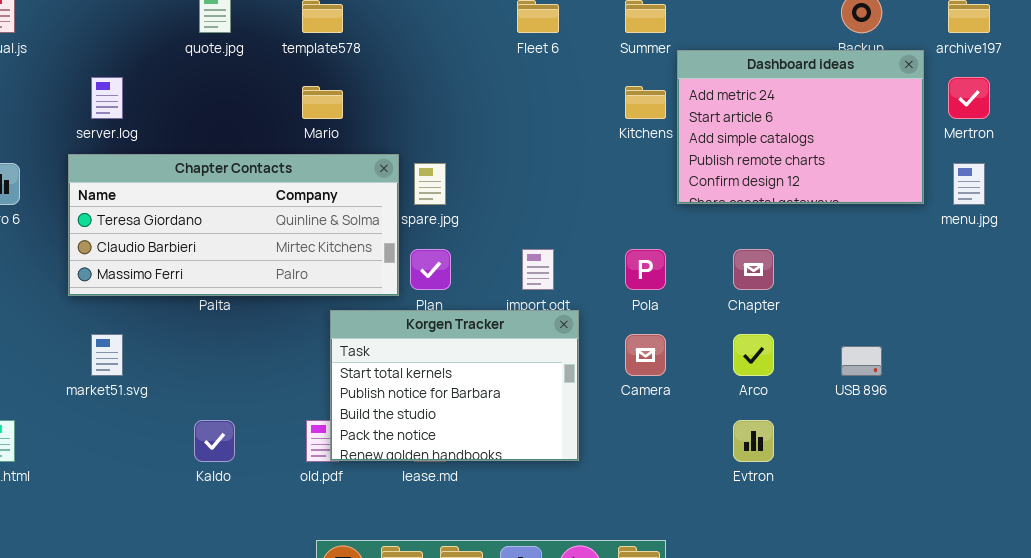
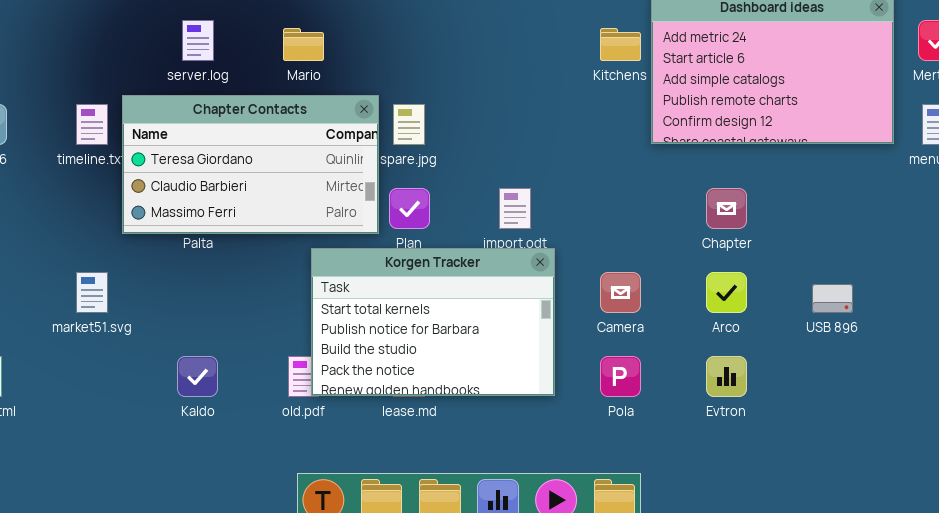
server.log: [91,77,123,119] -> [182,20,214,61], moved
Chapter Contacts: [68,154,399,296] -> [122,95,379,234], resized
Pola: [625,249,666,290] -> [600,356,641,397], moved

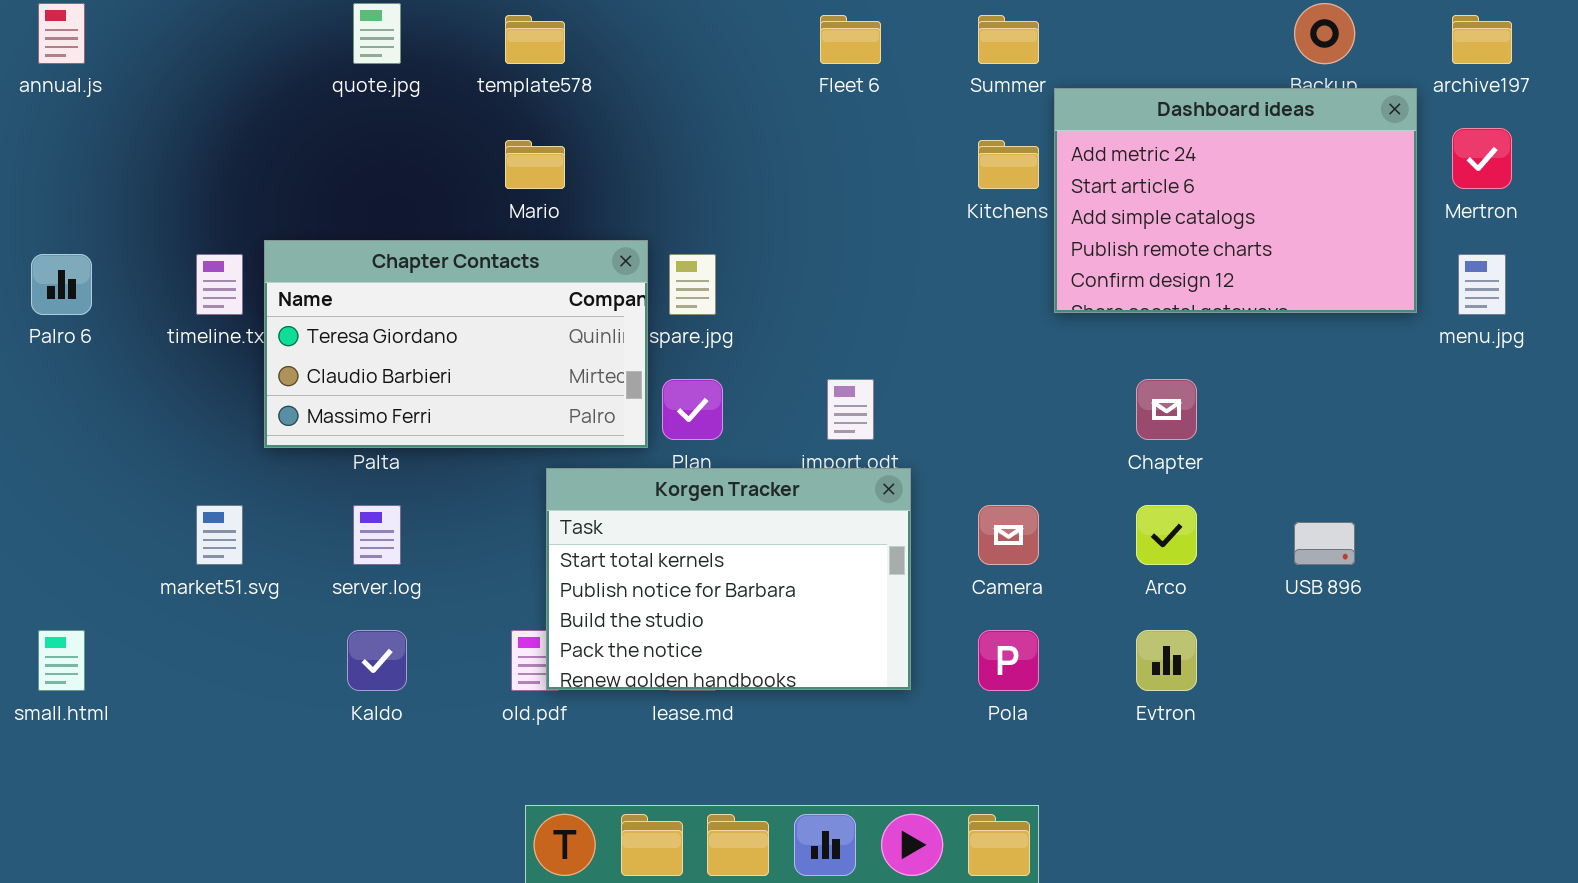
server.log: [182,20,214,61] -> [353,505,401,565], moved

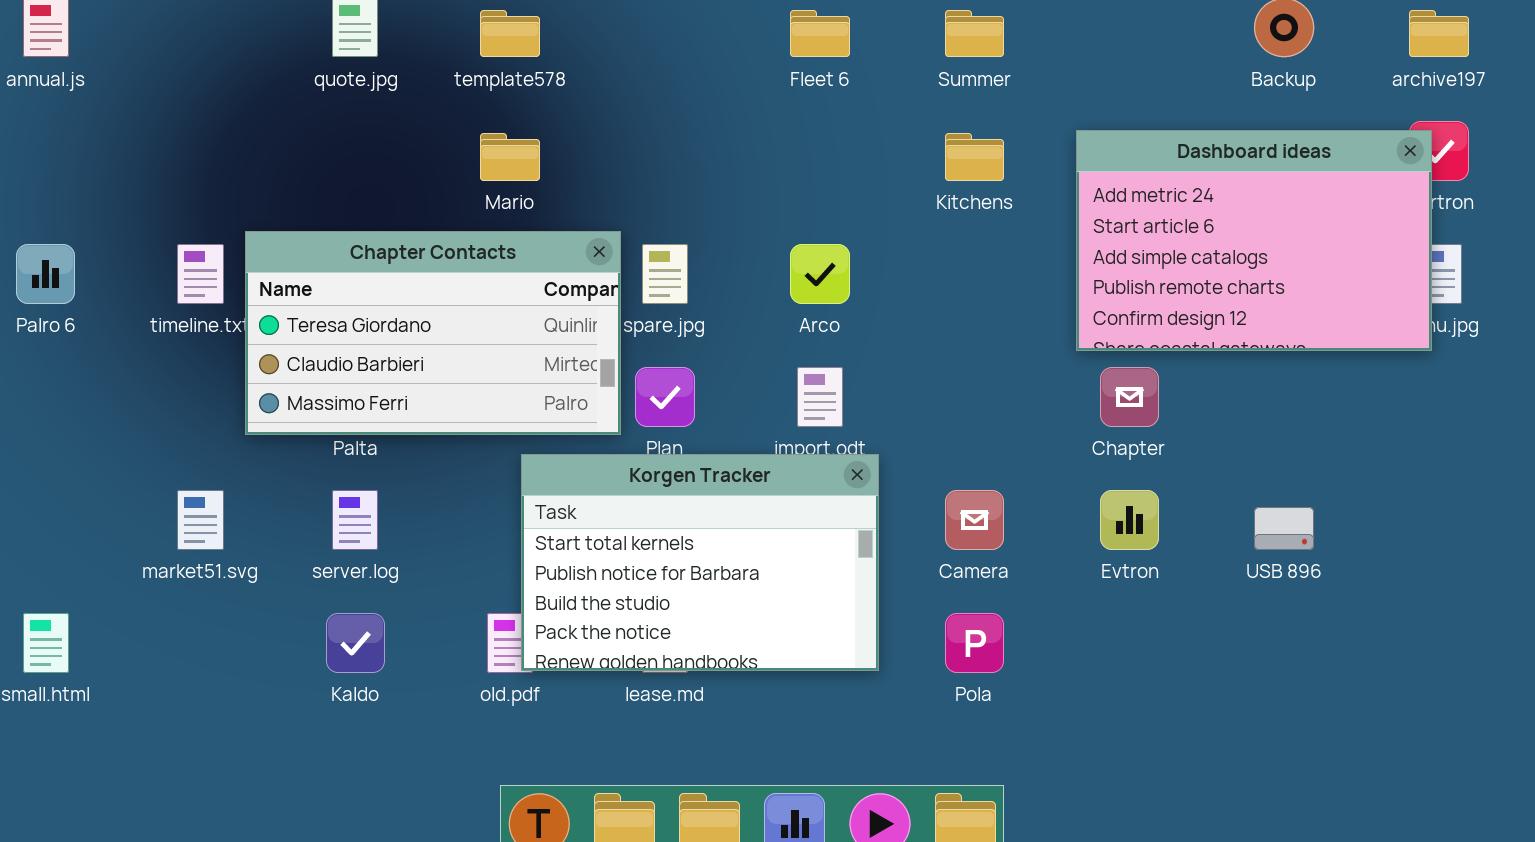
Dashboard ideas: [1054,88,1417,313] -> [1076,130,1432,351], moved
Arco: [1136,505,1197,565] -> [790,244,850,304], moved
Evtron: [1136,630,1197,691] -> [1100,490,1159,550], moved

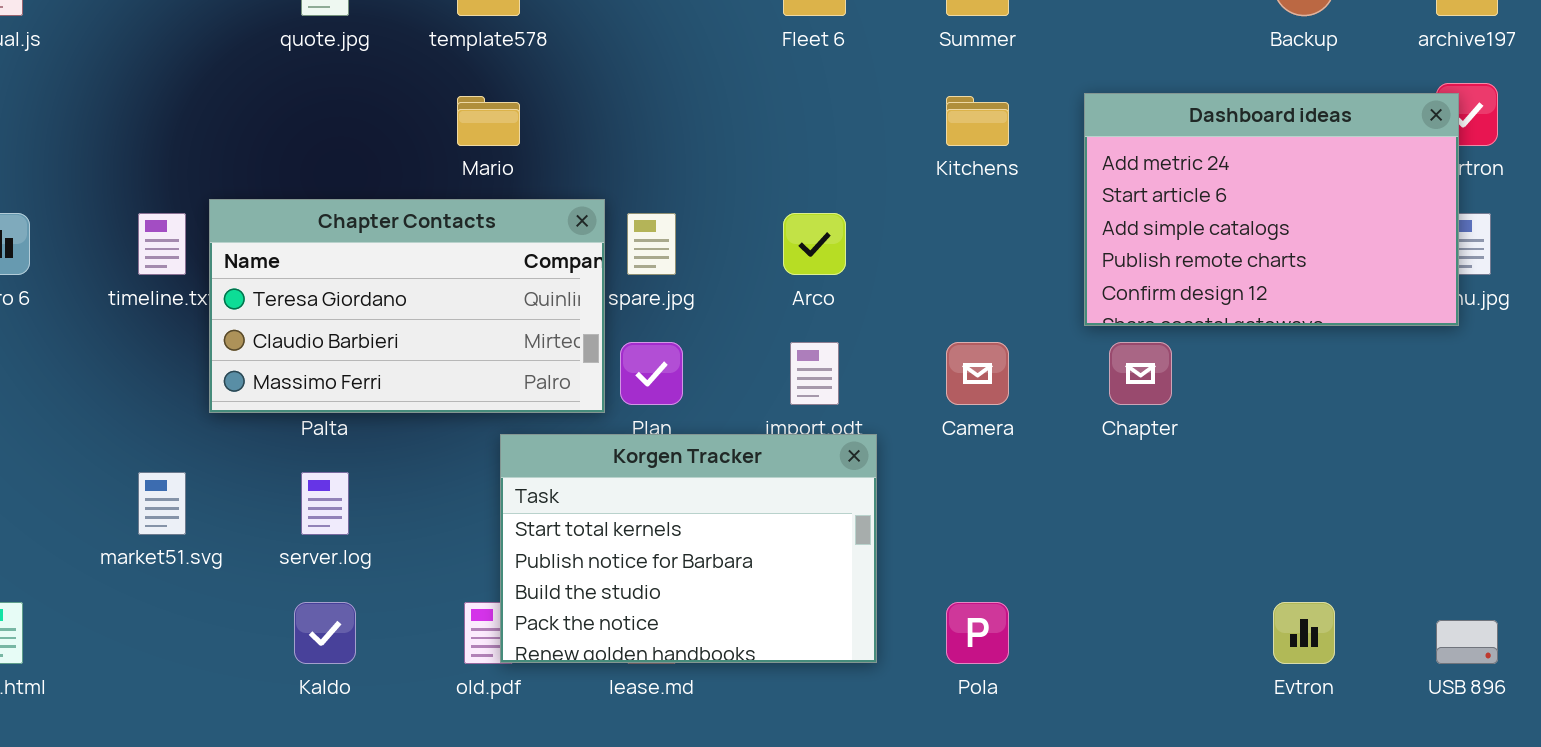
Camera: [945,490,1004,550] -> [946,342,1009,405], moved
Evtron: [1100,490,1159,550] -> [1273,602,1335,664], moved
USB 896: [1254,507,1314,550] -> [1436,620,1498,664], moved

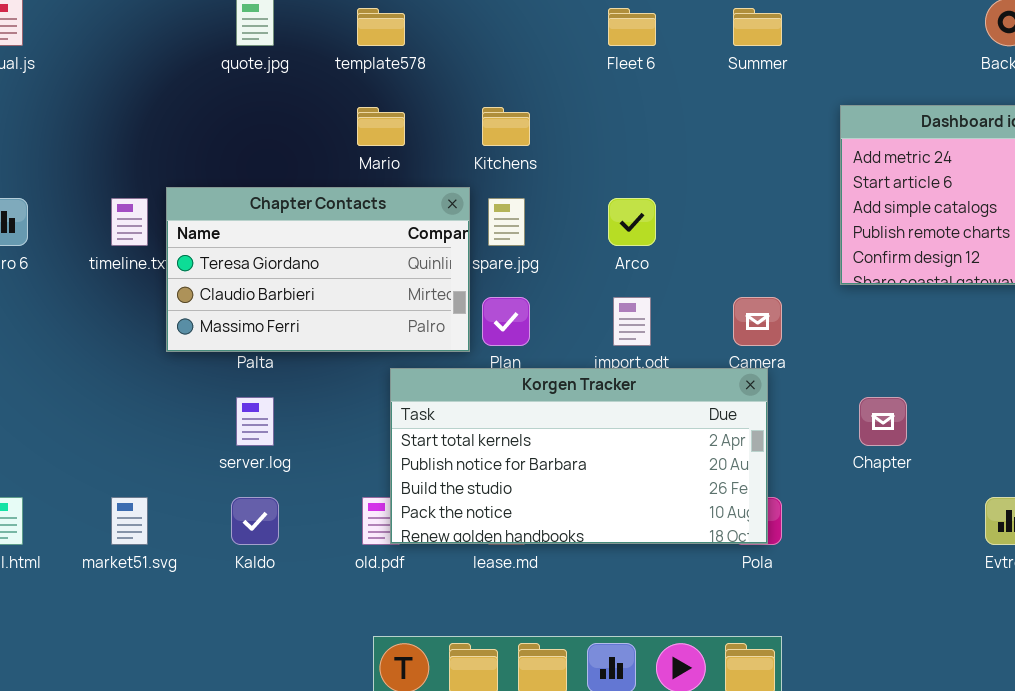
Kitchens: [946,96,1009,146] -> [482,107,530,146], moved
Chapter: [1109,342,1172,405] -> [859,397,907,446], moved
Korgen Tracker: [500,434,877,663] -> [390,368,768,544], resized
market51.svg: [138,472,186,535] -> [111,497,148,545], moved

